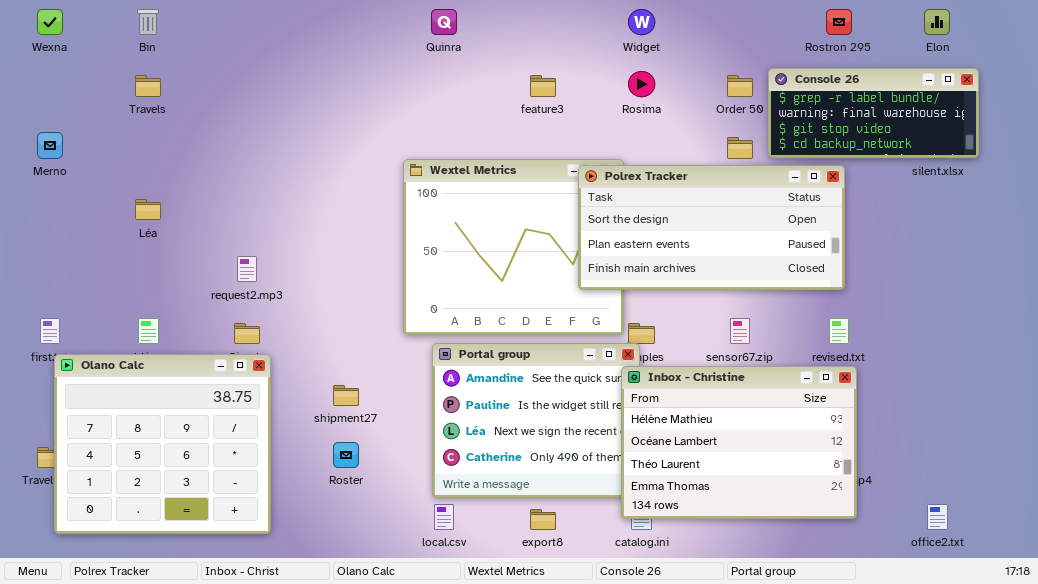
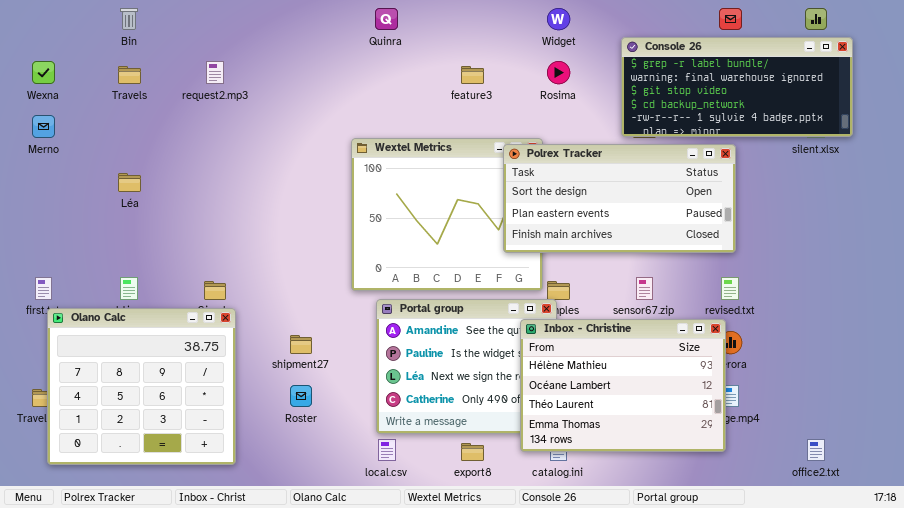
Wexna: [37,9,63,35] -> [32,61,55,84], moved
Console 26: [768,68,979,158] -> [621,37,853,137], resized
request2.mp3: [237,256,257,282] -> [206,61,224,84], moved
Inbox - Christine: [621,366,857,519] -> [520,319,726,452], moved

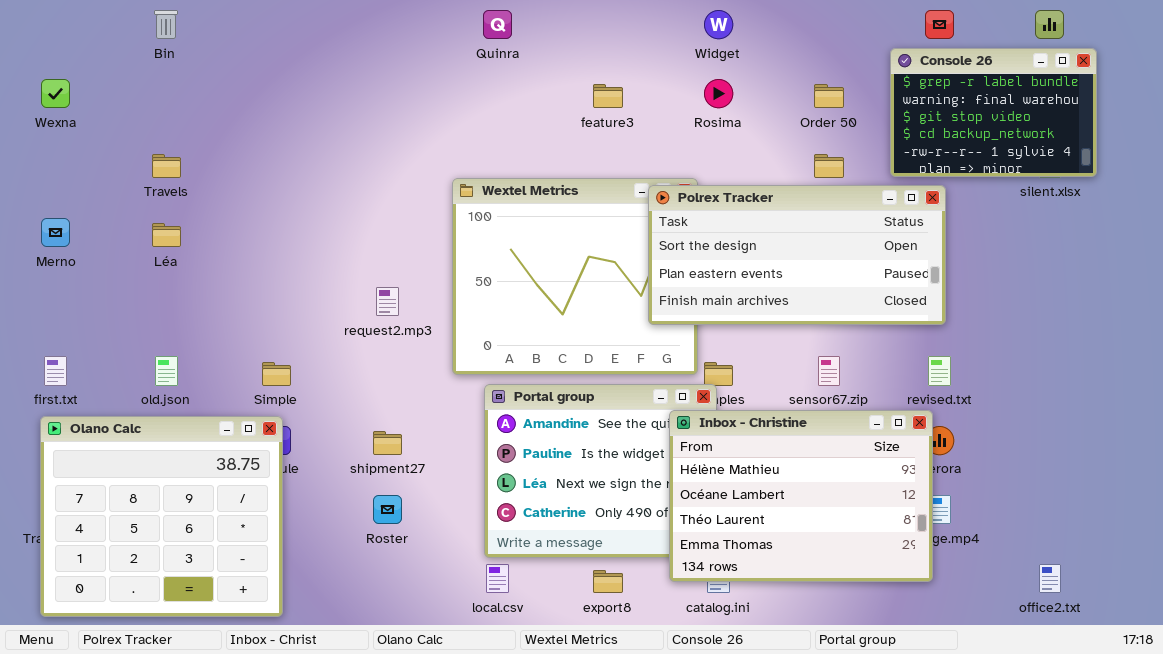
Console 26: [621,37,853,137] -> [890,48,1097,177], resized
request2.mp3: [206,61,224,84] -> [376,287,399,316], moved
Travels: [118,66,141,84] -> [152,154,181,178], moved
Merno: [32,115,55,138] -> [41,218,70,247], moved
Olano Calc: [47,308,236,465] -> [40,416,283,617], moved

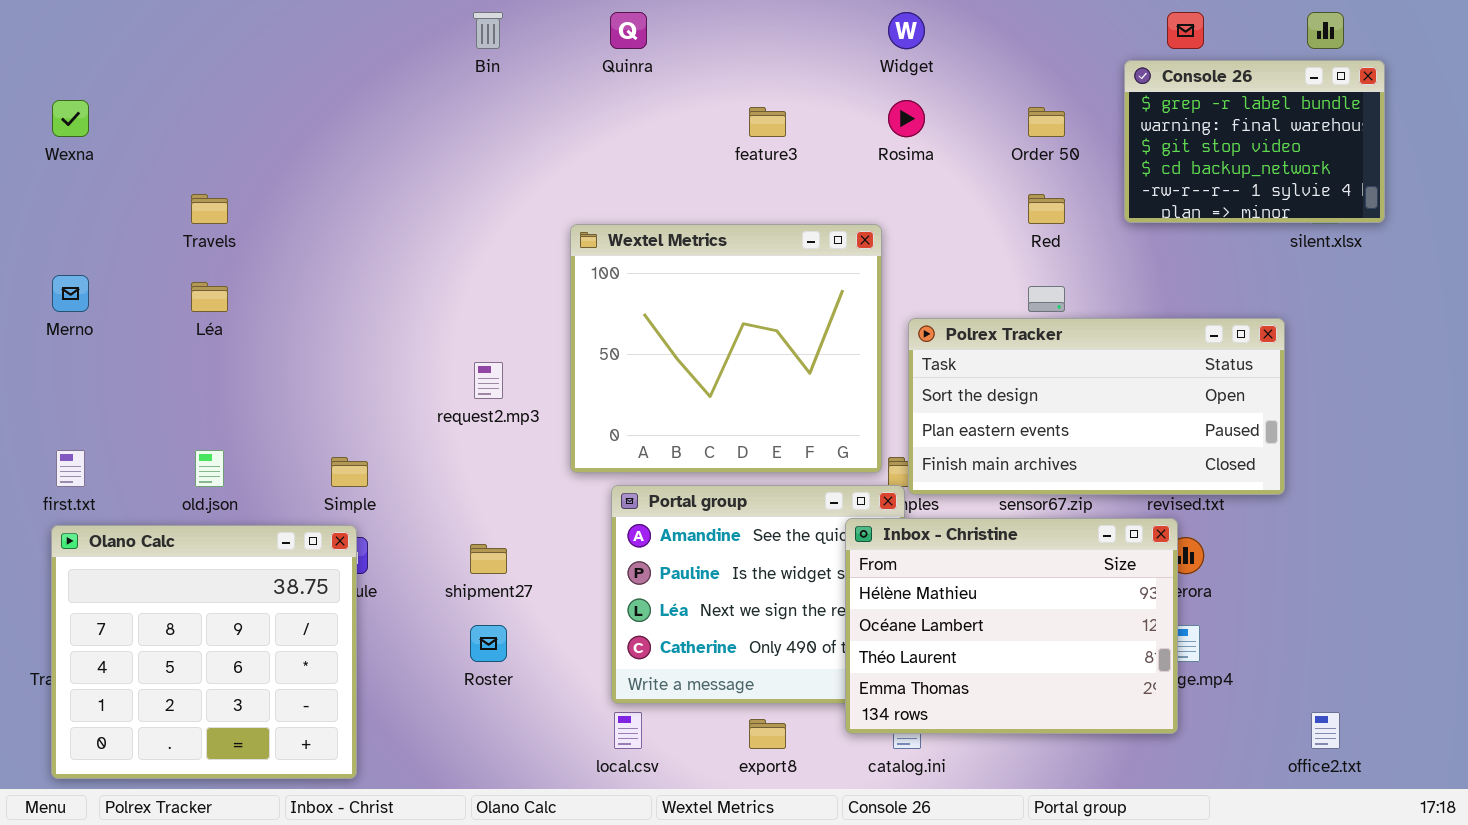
Bin: [154,10,178,39] -> [473,12,503,49], moved
Polrex Tracker: [648,185,946,325] -> [908,318,1285,495], moved

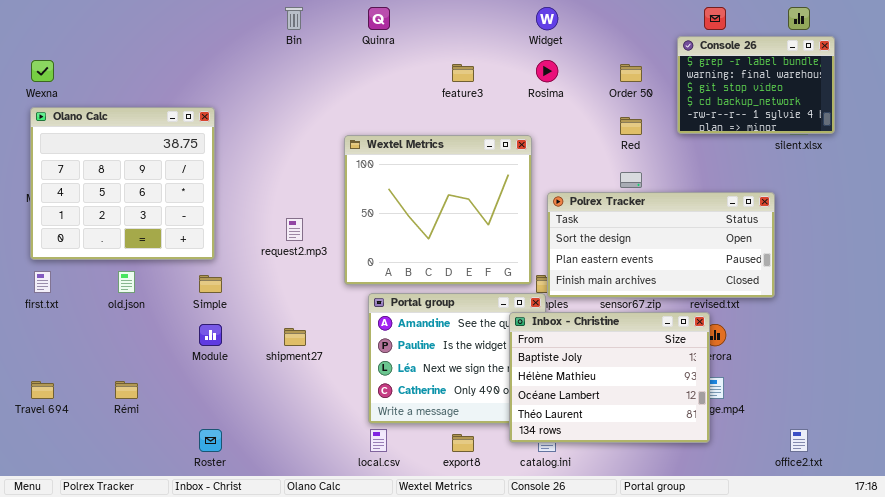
Inbox - Christine: [845,518,1178,734] -> [509,312,710,443], scrolled up 1 row
Olano Calc: [51,525,357,779] -> [30,107,215,260], moved
Roster: [470,625,507,662] -> [199,429,222,452], moved

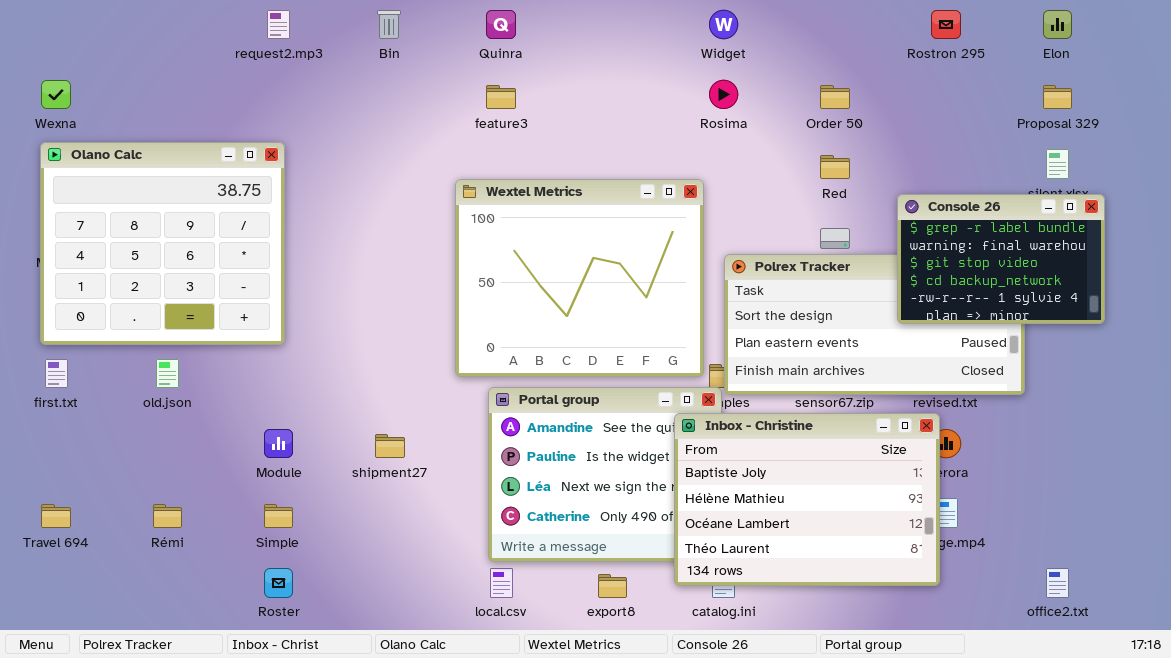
Console 26: [677,36,835,134] -> [897,194,1105,324], moved
feature3: [452,64,474,82] -> [486,85,516,109], moved
request2.mp3: [286,218,303,241] -> [267,10,290,39], moved
Simple: [199,275,222,293] -> [264,504,293,528], moved

